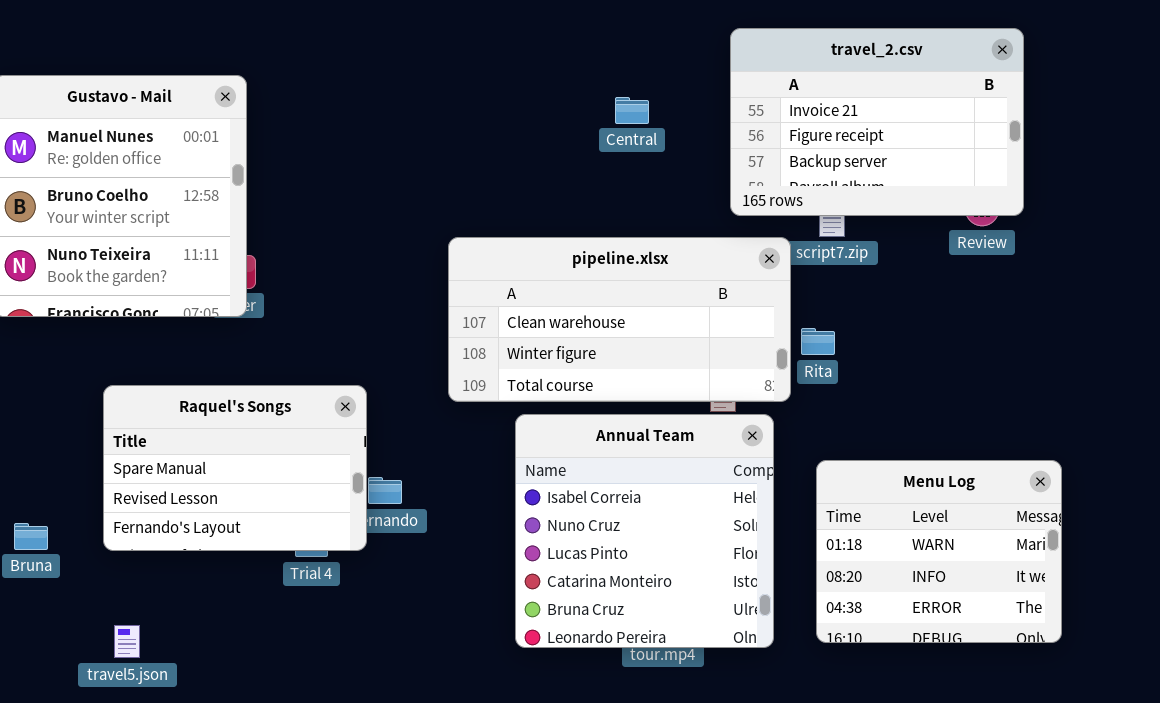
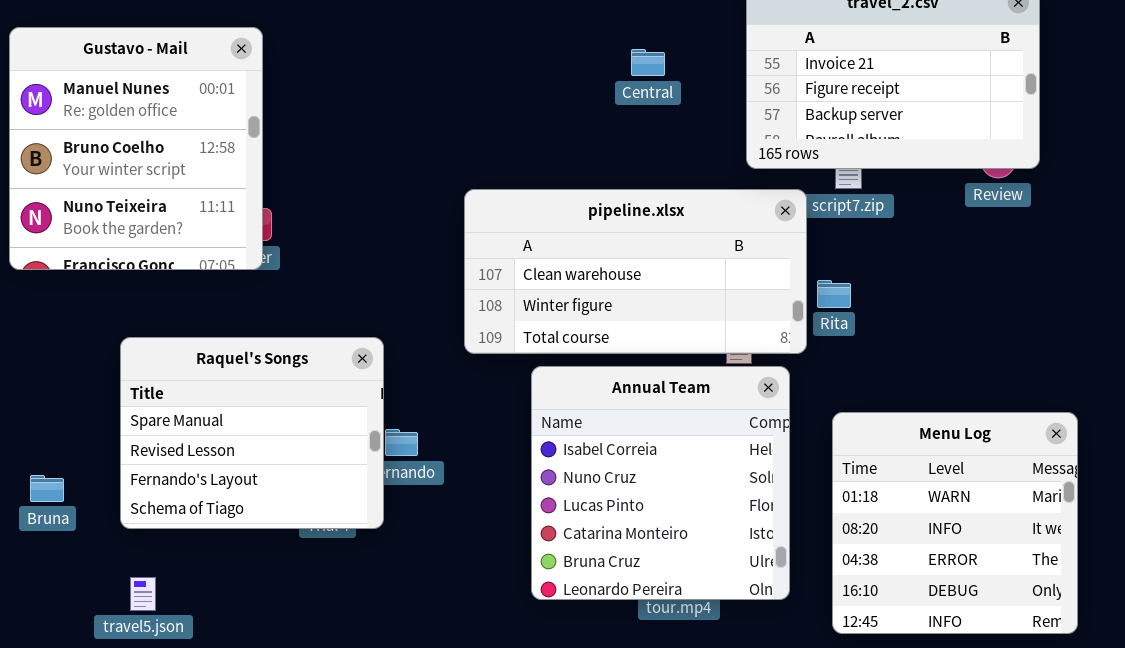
Raquel's Songs: [103,385,367,551] -> [120,337,384,529], resized
Menu Log: [816,460,1062,643] -> [832,412,1078,634], resized

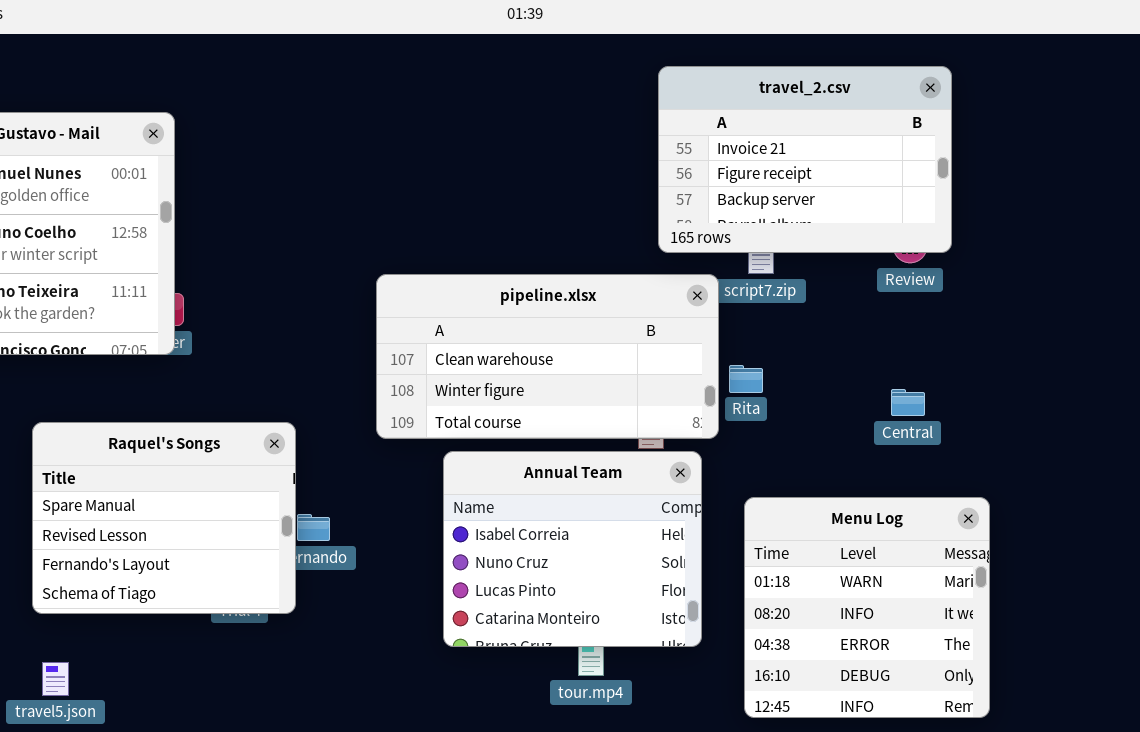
Central: [631,49,665,76] -> [891,389,925,416], moved
Annual Team: [531,366,790,600] -> [443,451,702,647], resized

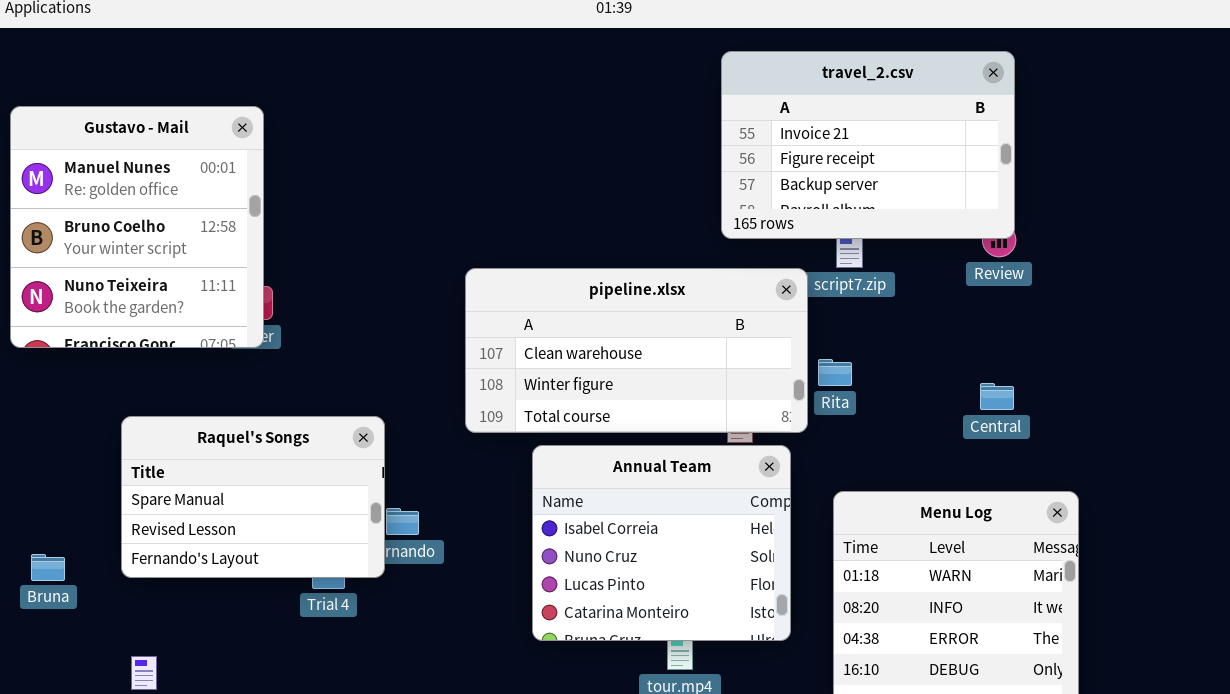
travel_2.csv: [658,66,952,253] -> [721,51,1015,239], moved
Raquel's Songs: [32,422,296,614] -> [121,416,385,578], resized

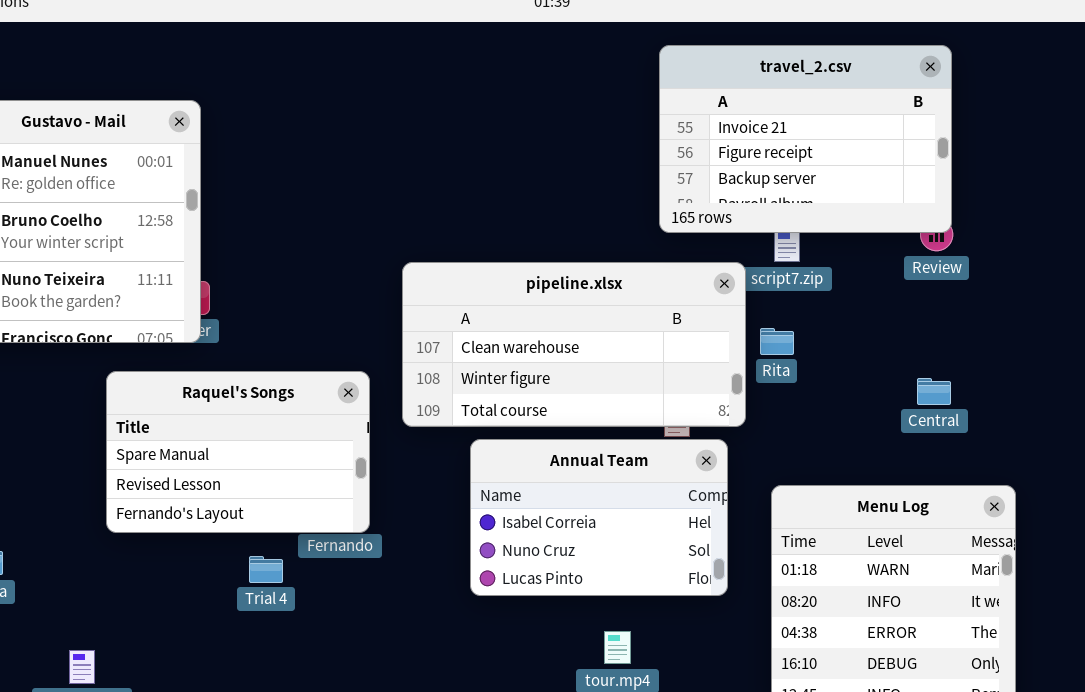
Rita: [818,359,852,386] -> [760,328,794,355], moved
Raquel's Songs: [121,416,385,578] -> [106,371,370,533], moved
Annual Team: [532,445,791,641] -> [470,439,728,596], resized

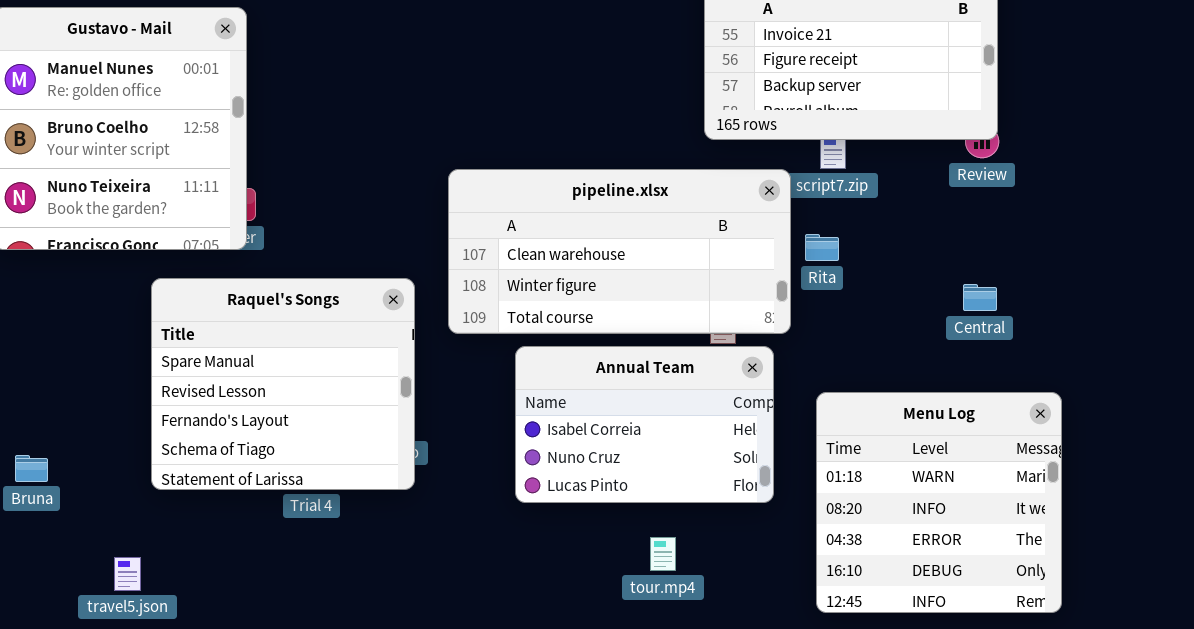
Raquel's Songs: [106,371,370,533] -> [151,278,415,490], resized

